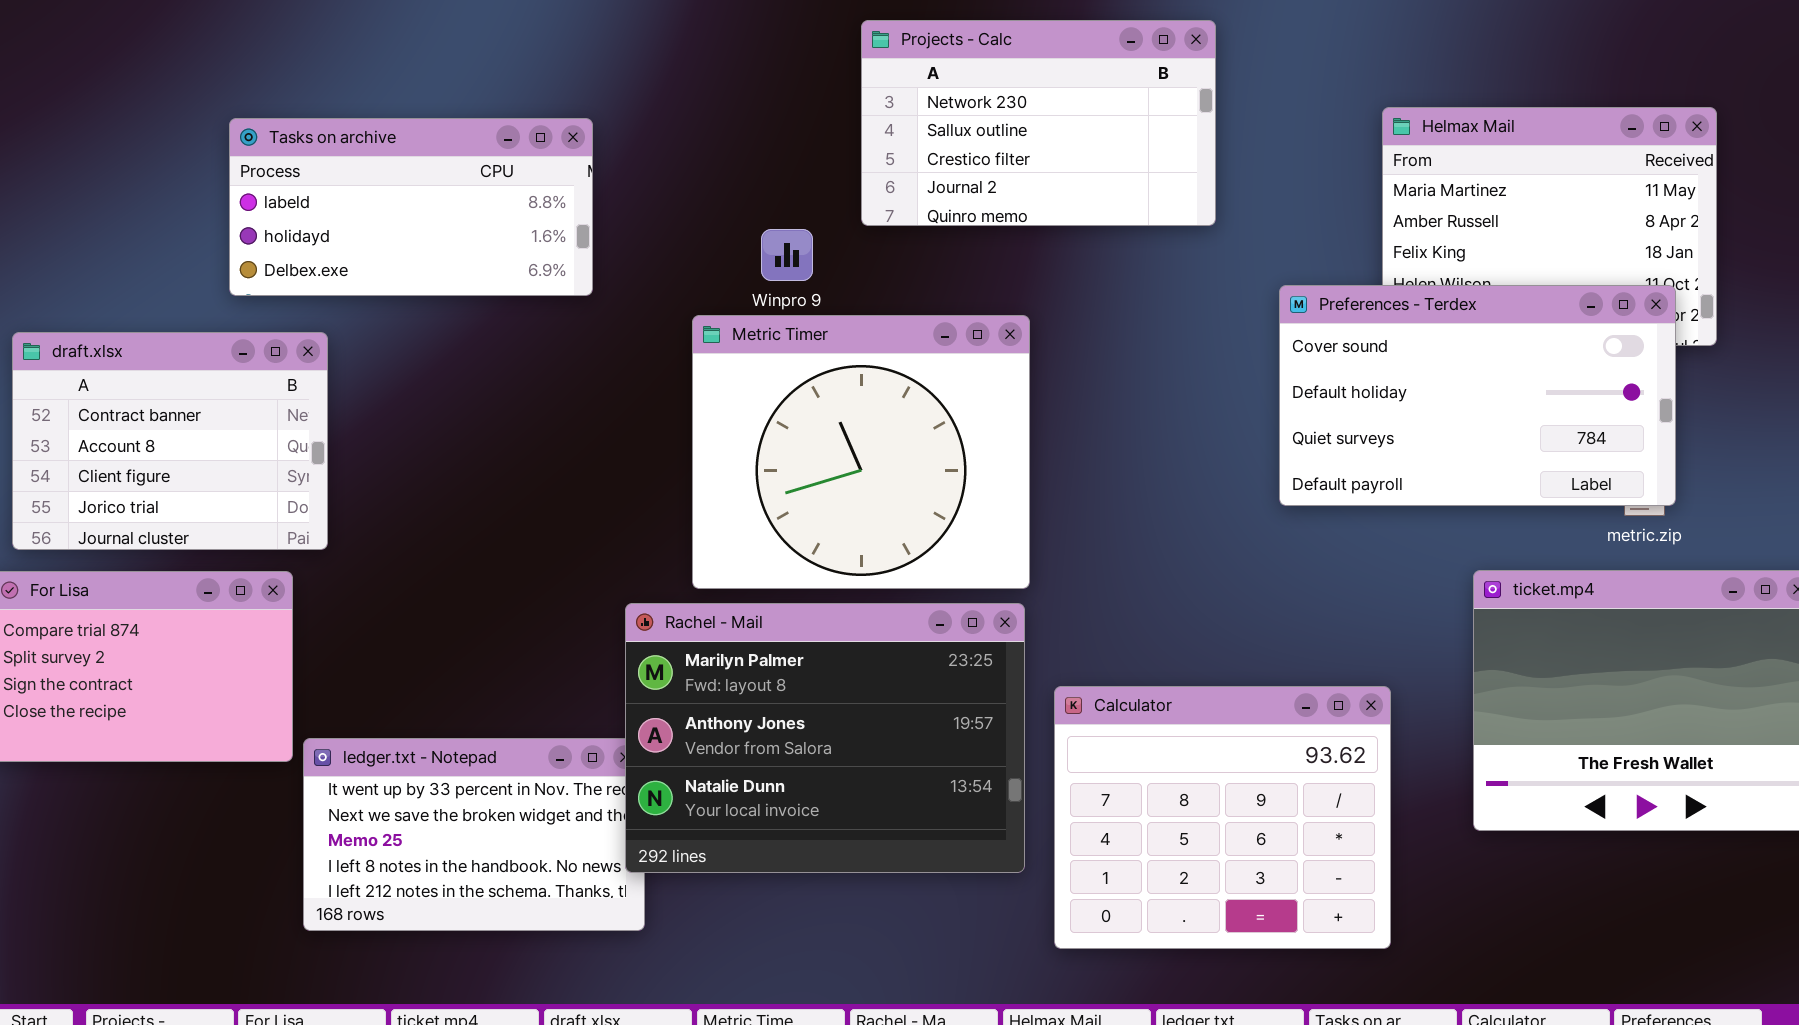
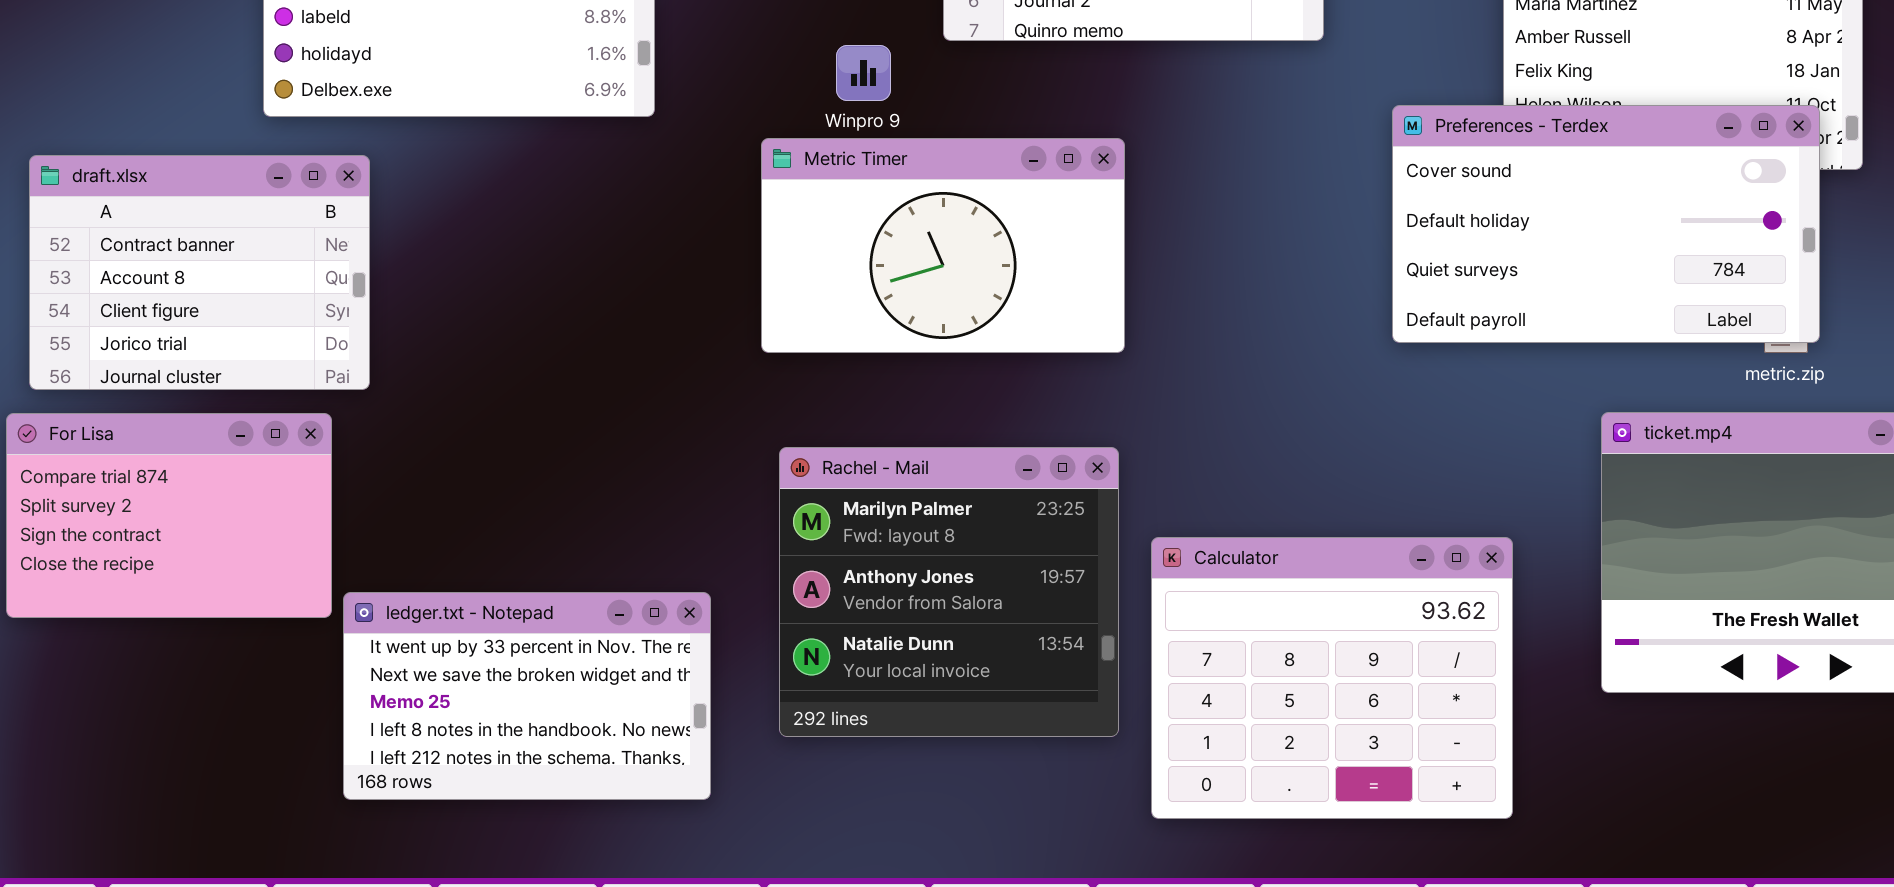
Metric Timer: [692,315,1030,589] -> [761,138,1125,353], resized
Rachel - Mail: [625,603,1025,873] -> [779,447,1119,737], resized

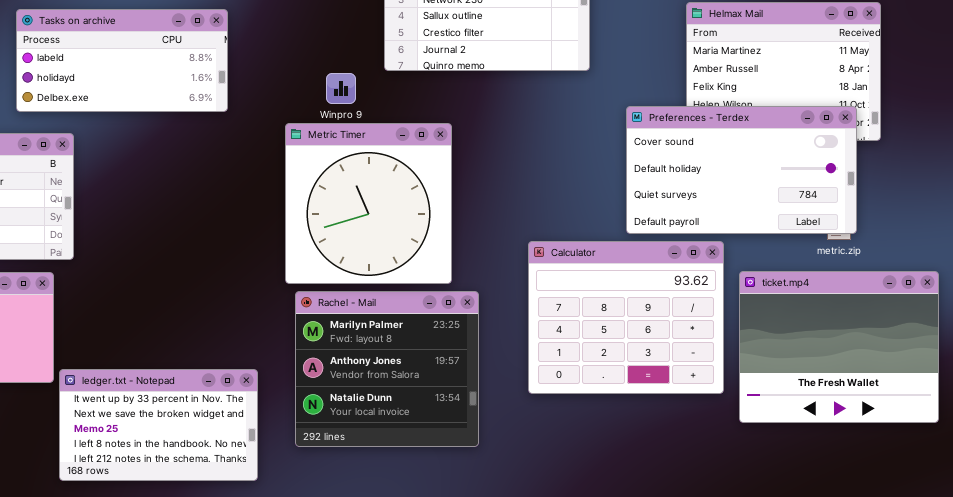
Metric Timer: [761,138,1125,353] -> [285,123,452,284], resized
Calculator: [1151,537,1513,819] -> [528,241,724,394], moved

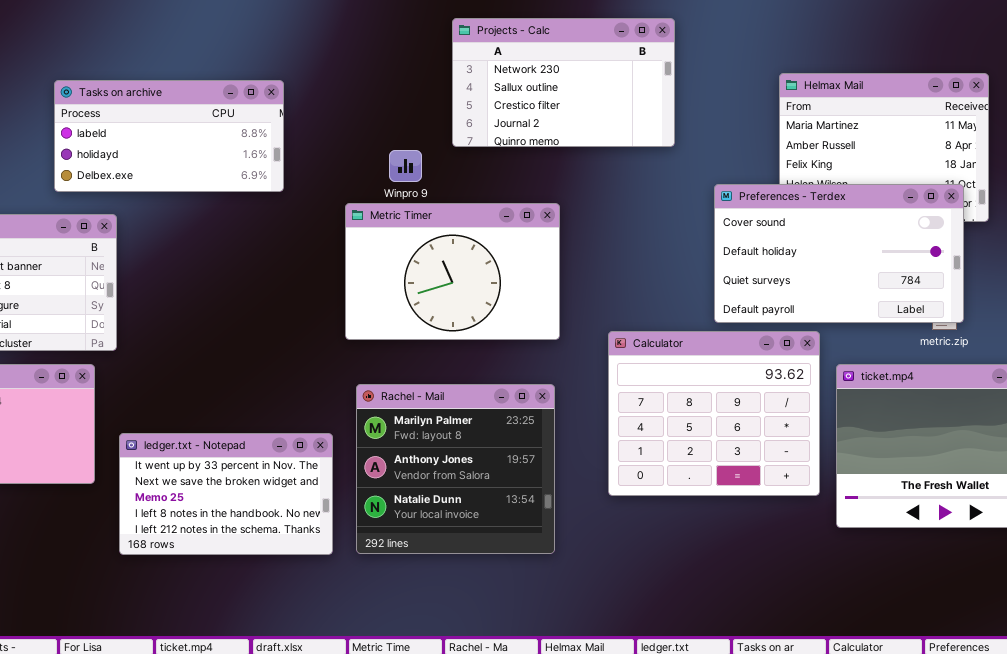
Metric Timer: [285,123,452,284] -> [345,203,560,340], resized
ledger.txt - Notepad: [59,369,258,481] -> [119,433,333,555], moved

